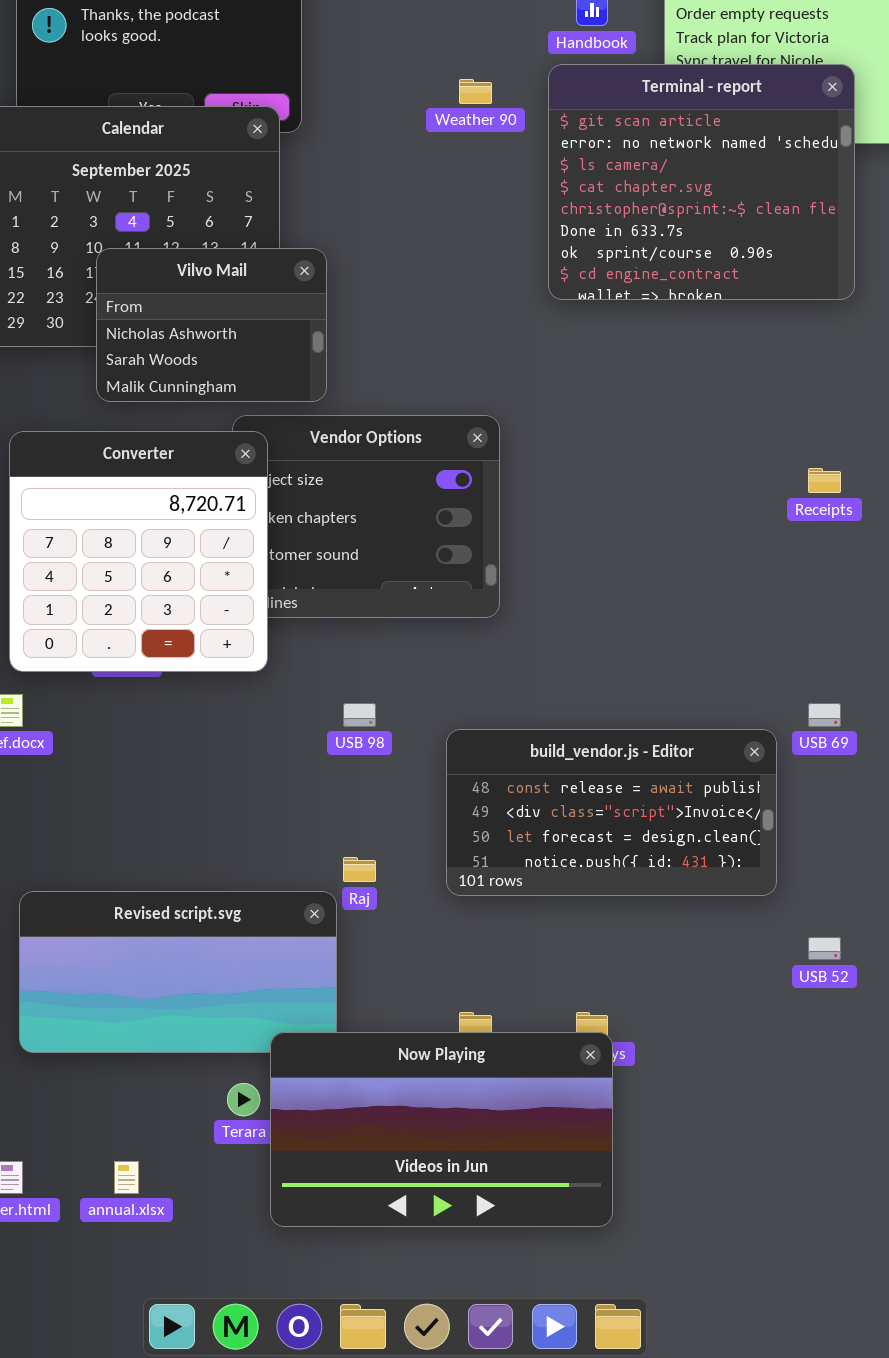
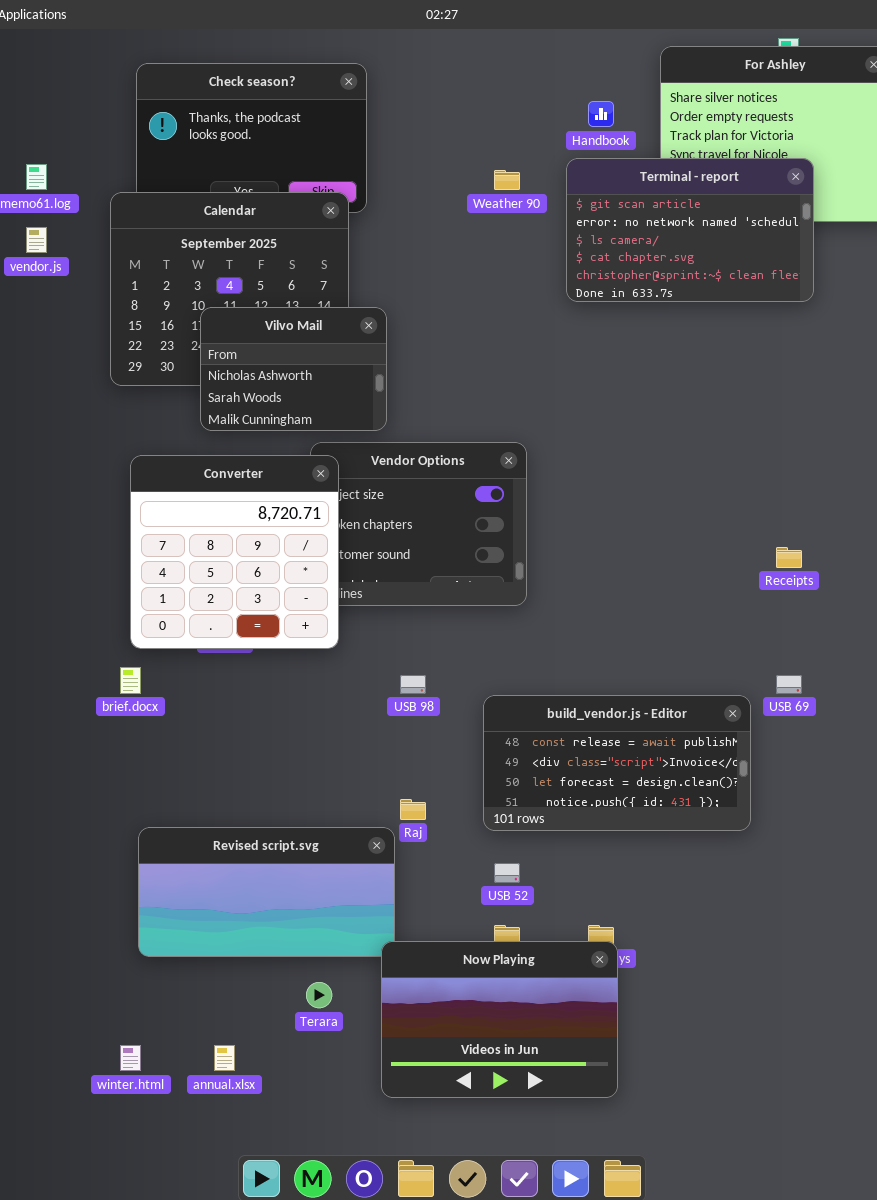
Terminal - report: [548,64,855,300] -> [566,158,814,302], resized
Receipts: [808,468,841,493] -> [776,547,802,568], moved
USB 52: [808,937,841,960] -> [494,863,520,883], moved
Now Playing: [270,1032,613,1227] -> [381,941,618,1098], resized

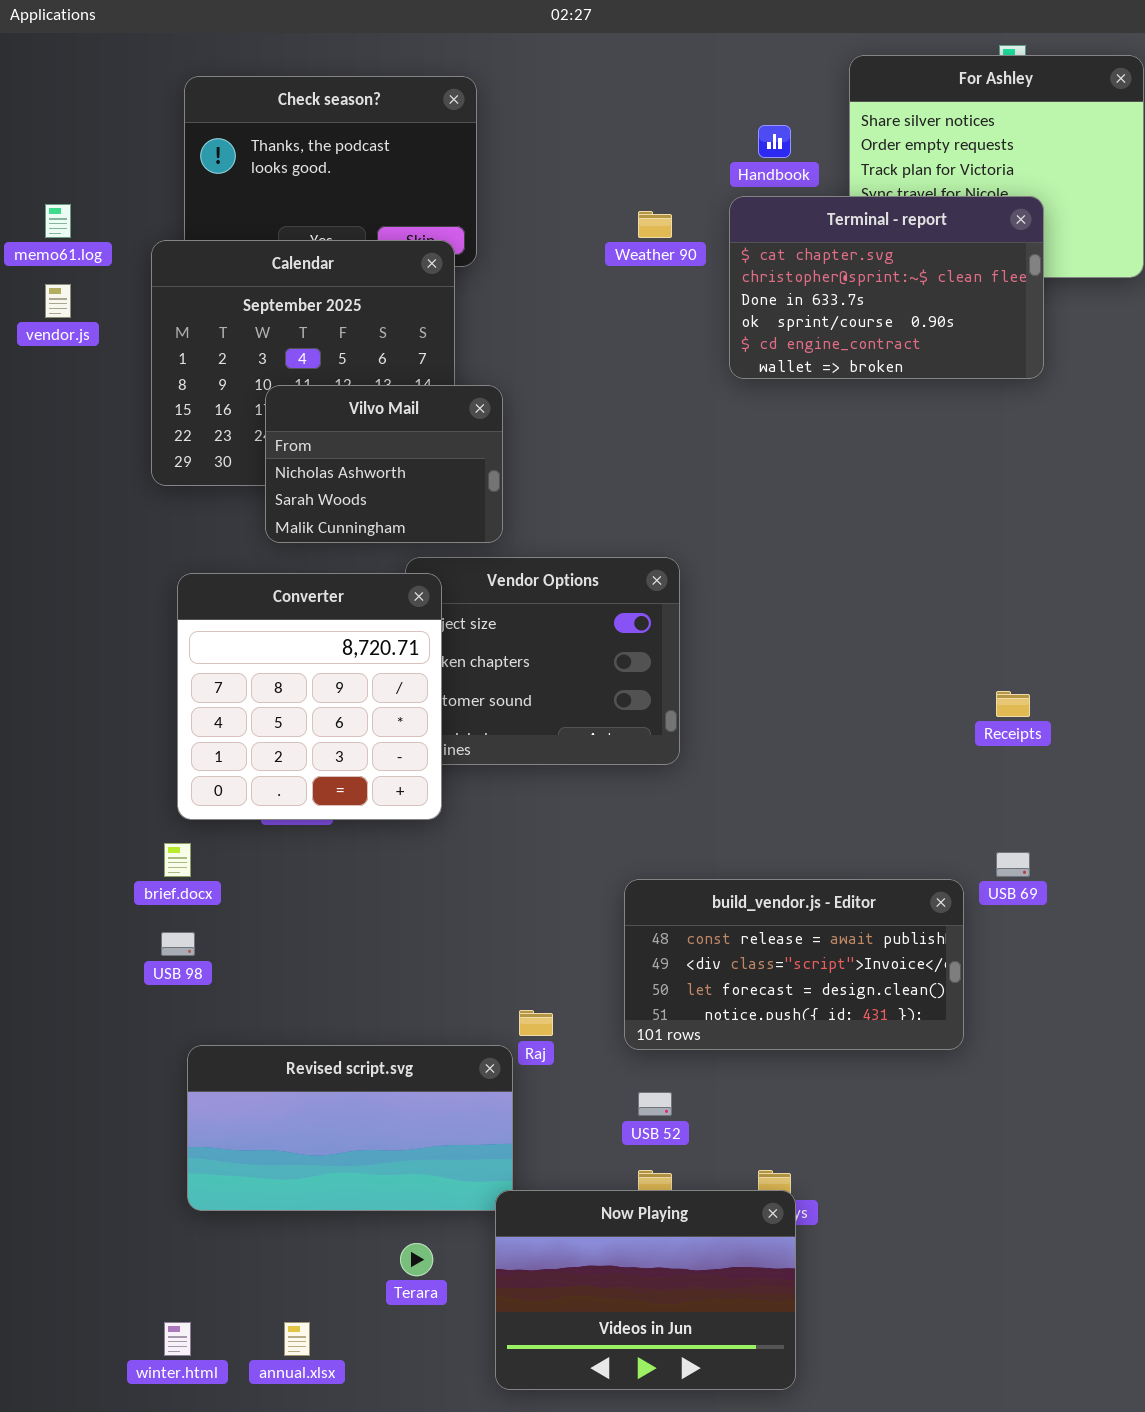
Terminal - report: [566,158,814,302] -> [729,196,1044,379], scrolled down 3 rows
USB 98: [400,675,426,694] -> [161,932,195,956], moved

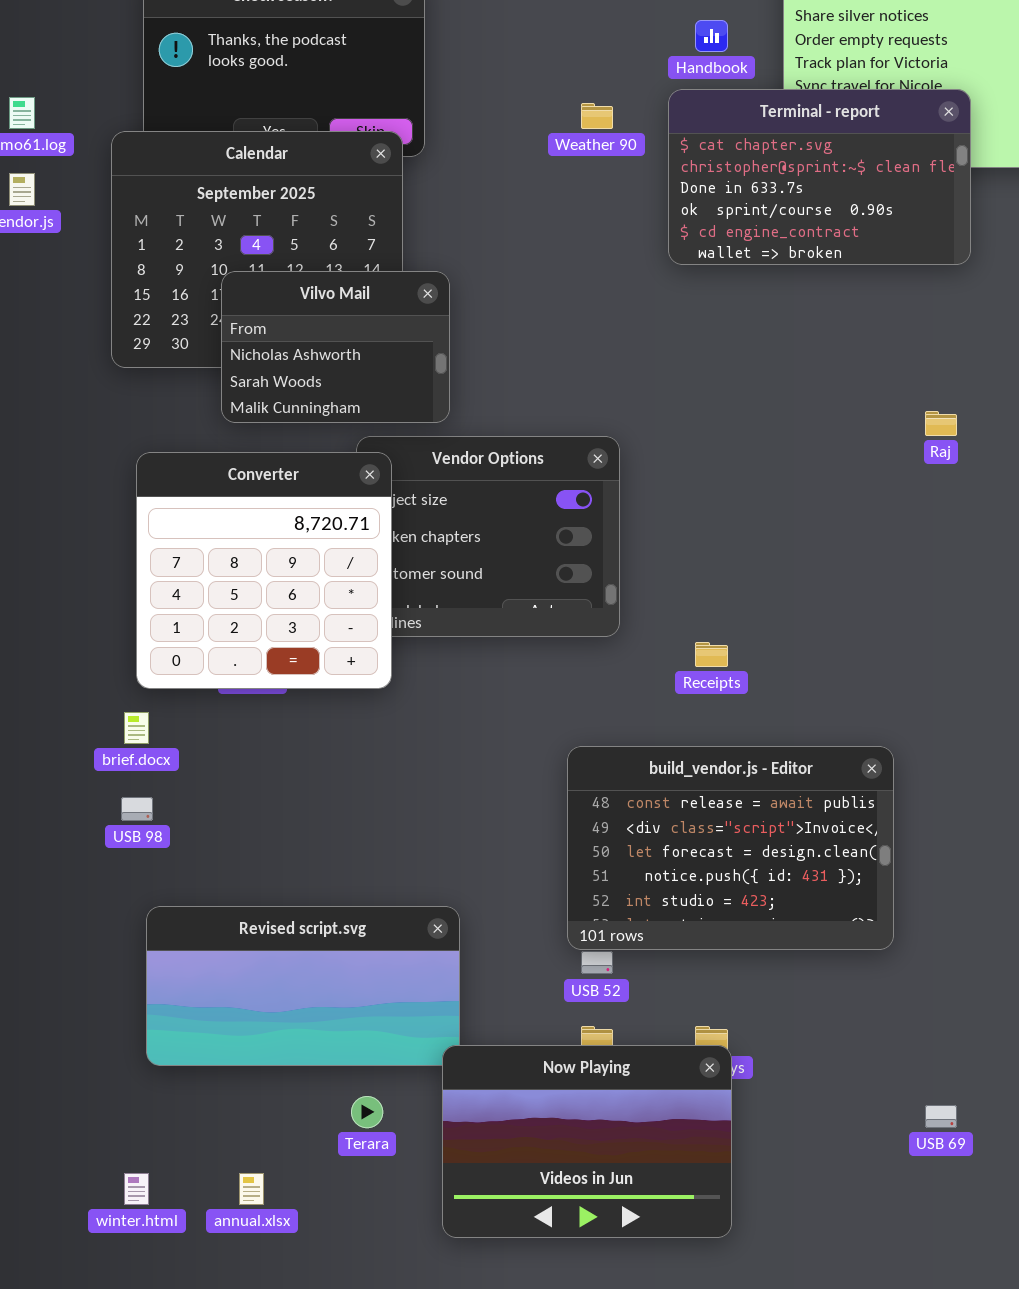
Receipts: [996,691,1030,717] -> [695,642,728,667], moved
USB 69: [996,852,1030,877] -> [925,1105,957,1128], moved
build_vendor.js - Editor: [624,879,964,1050] -> [567,746,894,950], resized
Raj: [519,1010,553,1036] -> [925,411,957,436], moved

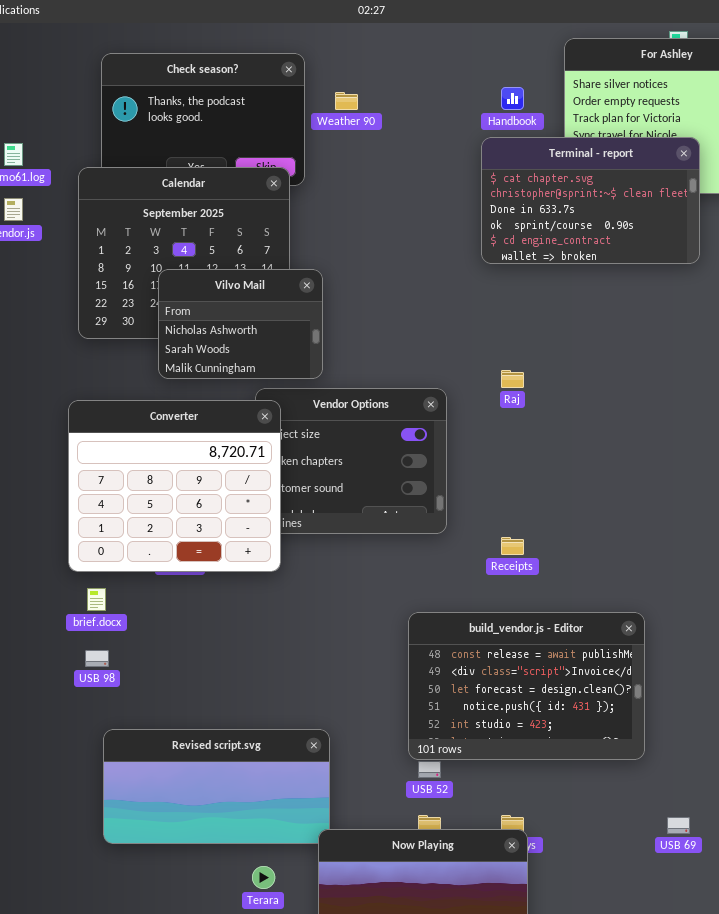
Weather 90: [581,103,613,129] -> [335,92,358,110], moved
Raj: [925,411,957,436] -> [501,370,524,388], moved
Converter: [136,452,392,689] -> [68,400,281,572], resized
USB 69: [925,1105,957,1128] -> [667,817,690,834], moved

